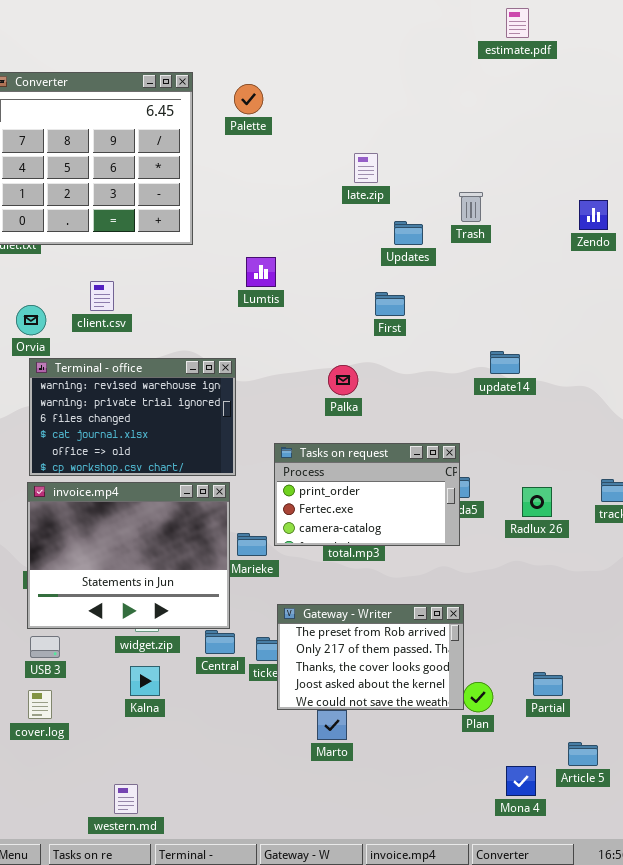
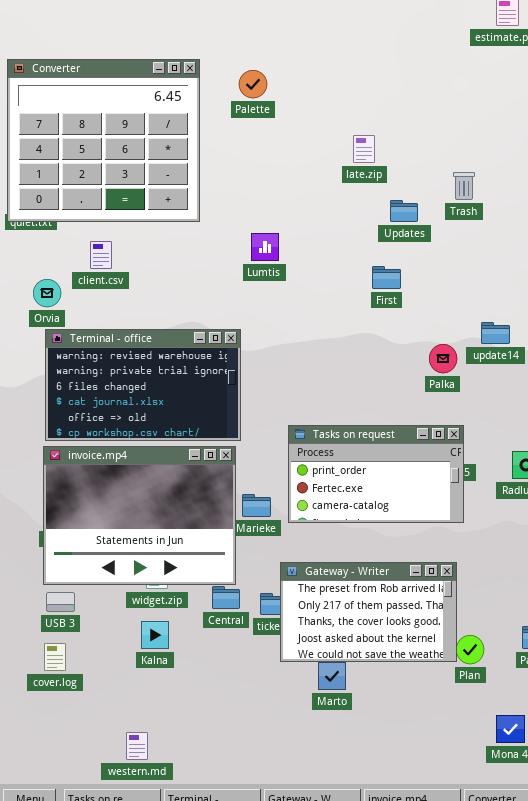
client.csv: [90,281,114,311] -> [90,241,112,269], moved
Palka: [328,365,358,395] -> [429,344,457,373], moved
Tasks on request: [274,443,460,546] -> [288,425,464,523], moved

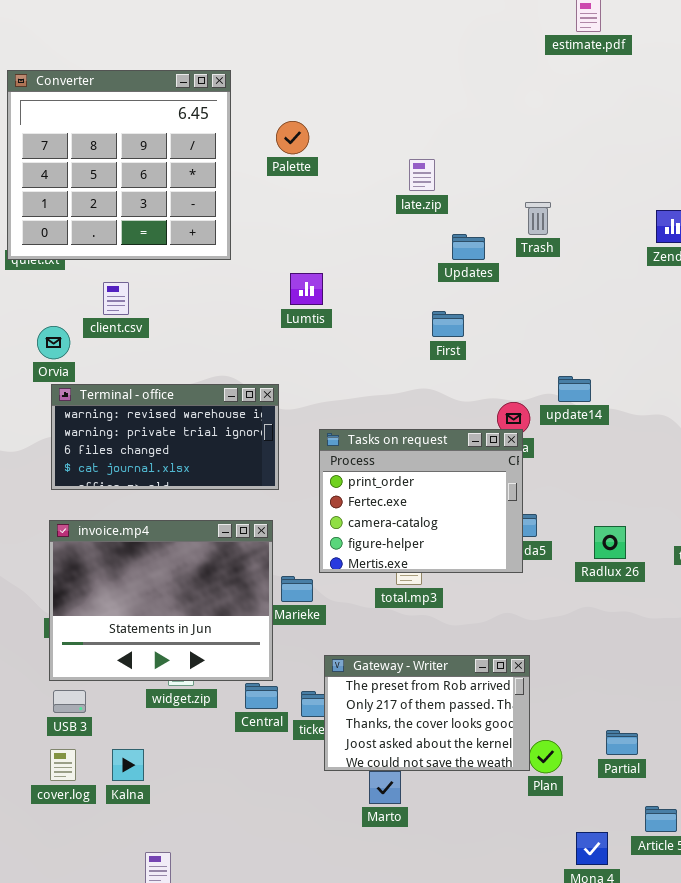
Palette: [239,70,267,98] -> [276,121,309,154], moved
Terminal - office: [45,329,241,441] -> [51,384,279,490], resized
Tasks on request: [288,425,464,523] -> [319,429,523,573], moved, resized
Kalna: [141,621,169,649] -> [112,749,144,781], moved

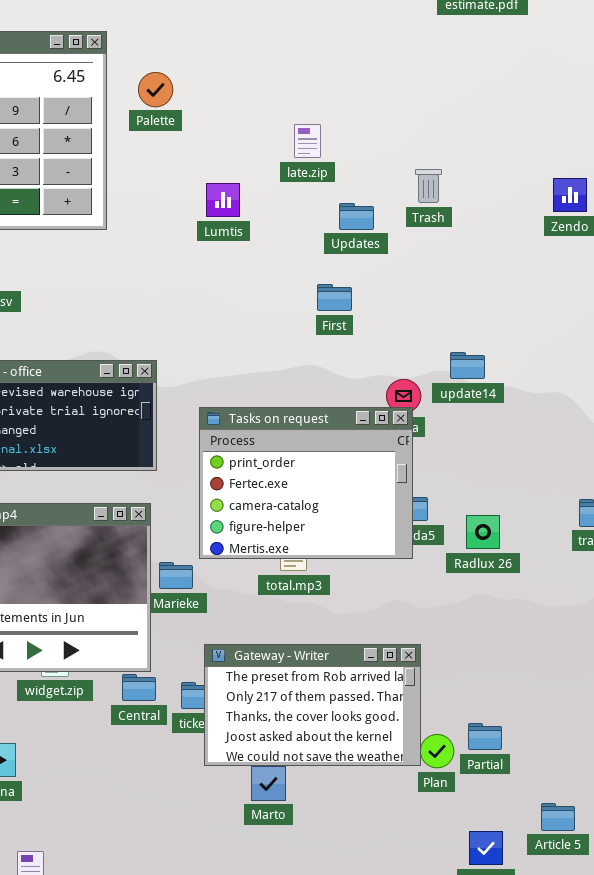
Palette: [276,121,309,154] -> [138,72,173,107], moved
Lumtis: [290,273,323,305] -> [206,183,240,217], moved
Radlux 26: [594,526,626,559] -> [466,515,500,549], moved
Partial: [606,730,638,755] -> [468,723,502,750], moved

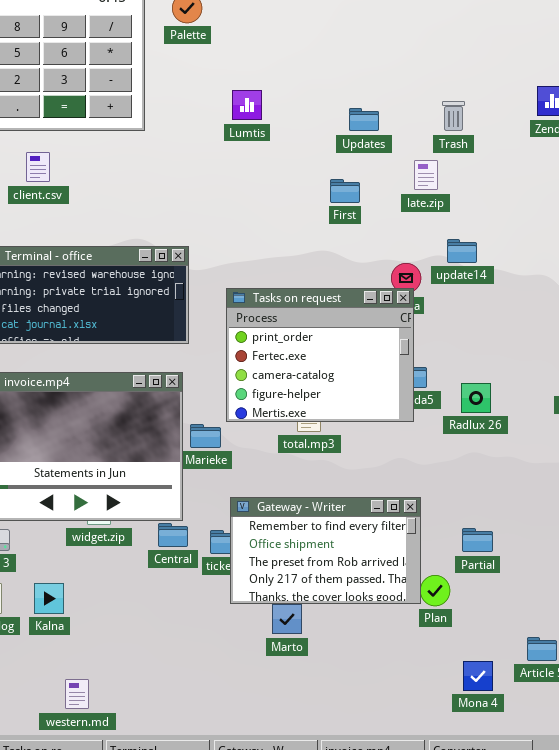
late.zip: [294,124,321,158] -> [414,160,438,190], moved
Trash: [415,169,442,203] -> [442,101,465,131], moved
Gateway - Writer: [204,644,421,766] -> [230,497,421,604], scrolled up 2 rows
Partial: [468,723,502,750] -> [462,528,493,552], moved

